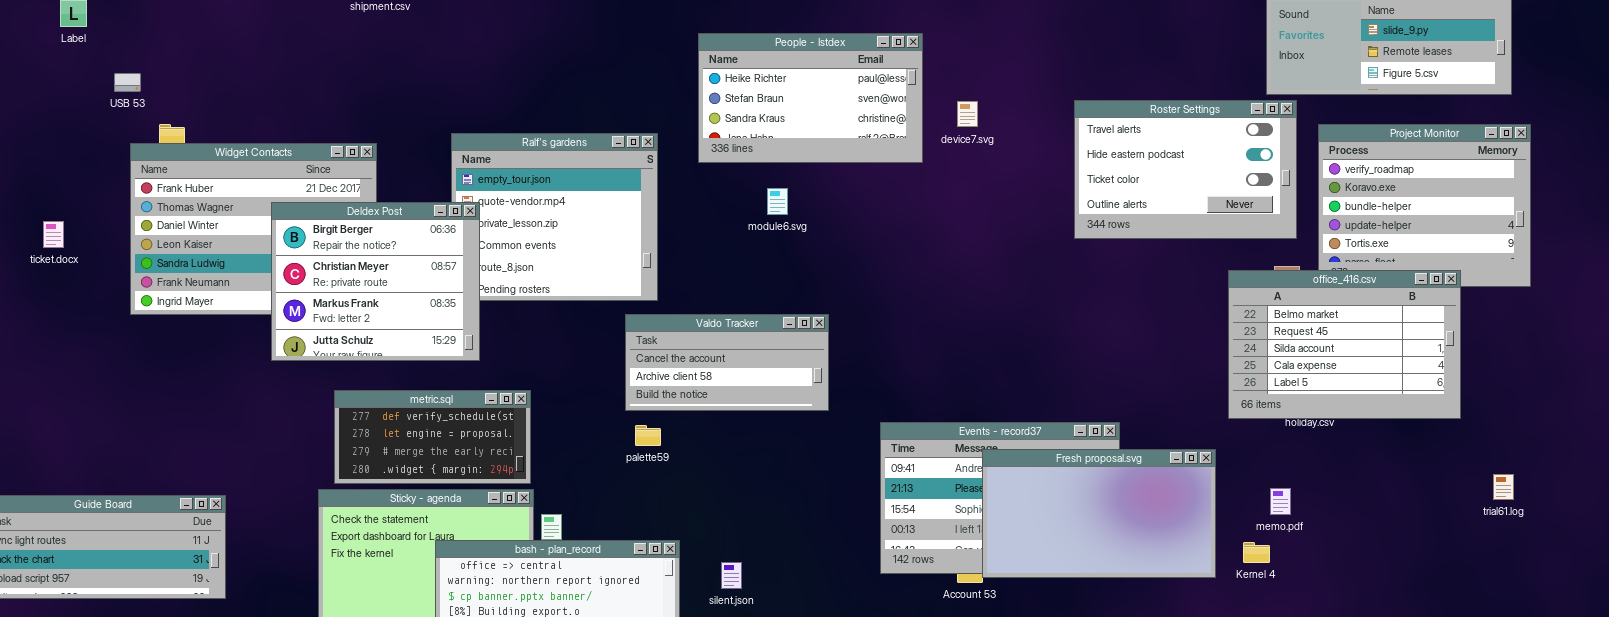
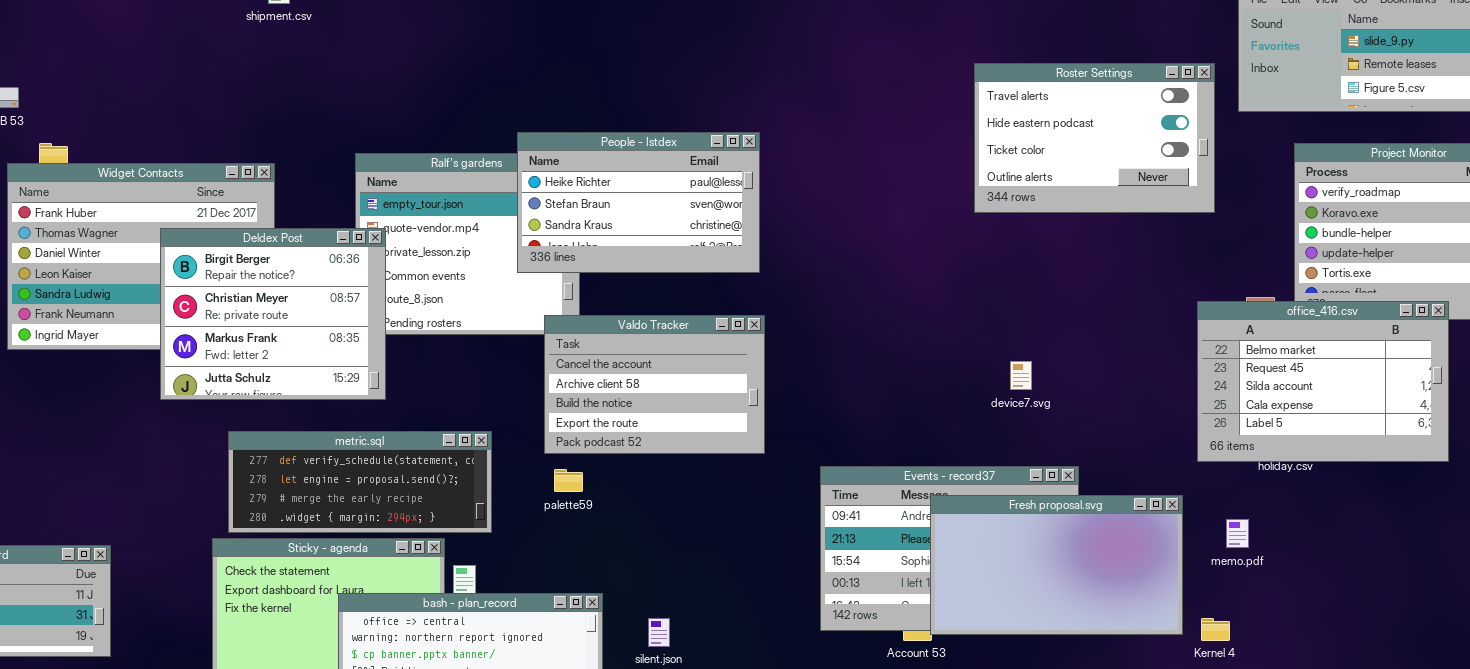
People - Istdex: [698,33,923,163] -> [517,132,760,273], moved
Roster Settings: [1074,100,1297,239] -> [974,63,1215,213], moved
device7.svg: [957,101,978,127] -> [1010,361,1032,390], moved
Valdo Tracker: [625,314,829,411] -> [544,315,765,454], resized
metric.sql: [334,390,531,484] -> [228,431,492,533], resized
memo.pdf: [1270,488,1291,515] -> [1226,519,1249,548], moved
Kernel 4: [1243,542,1270,563] -> [1201,618,1230,641], moved

